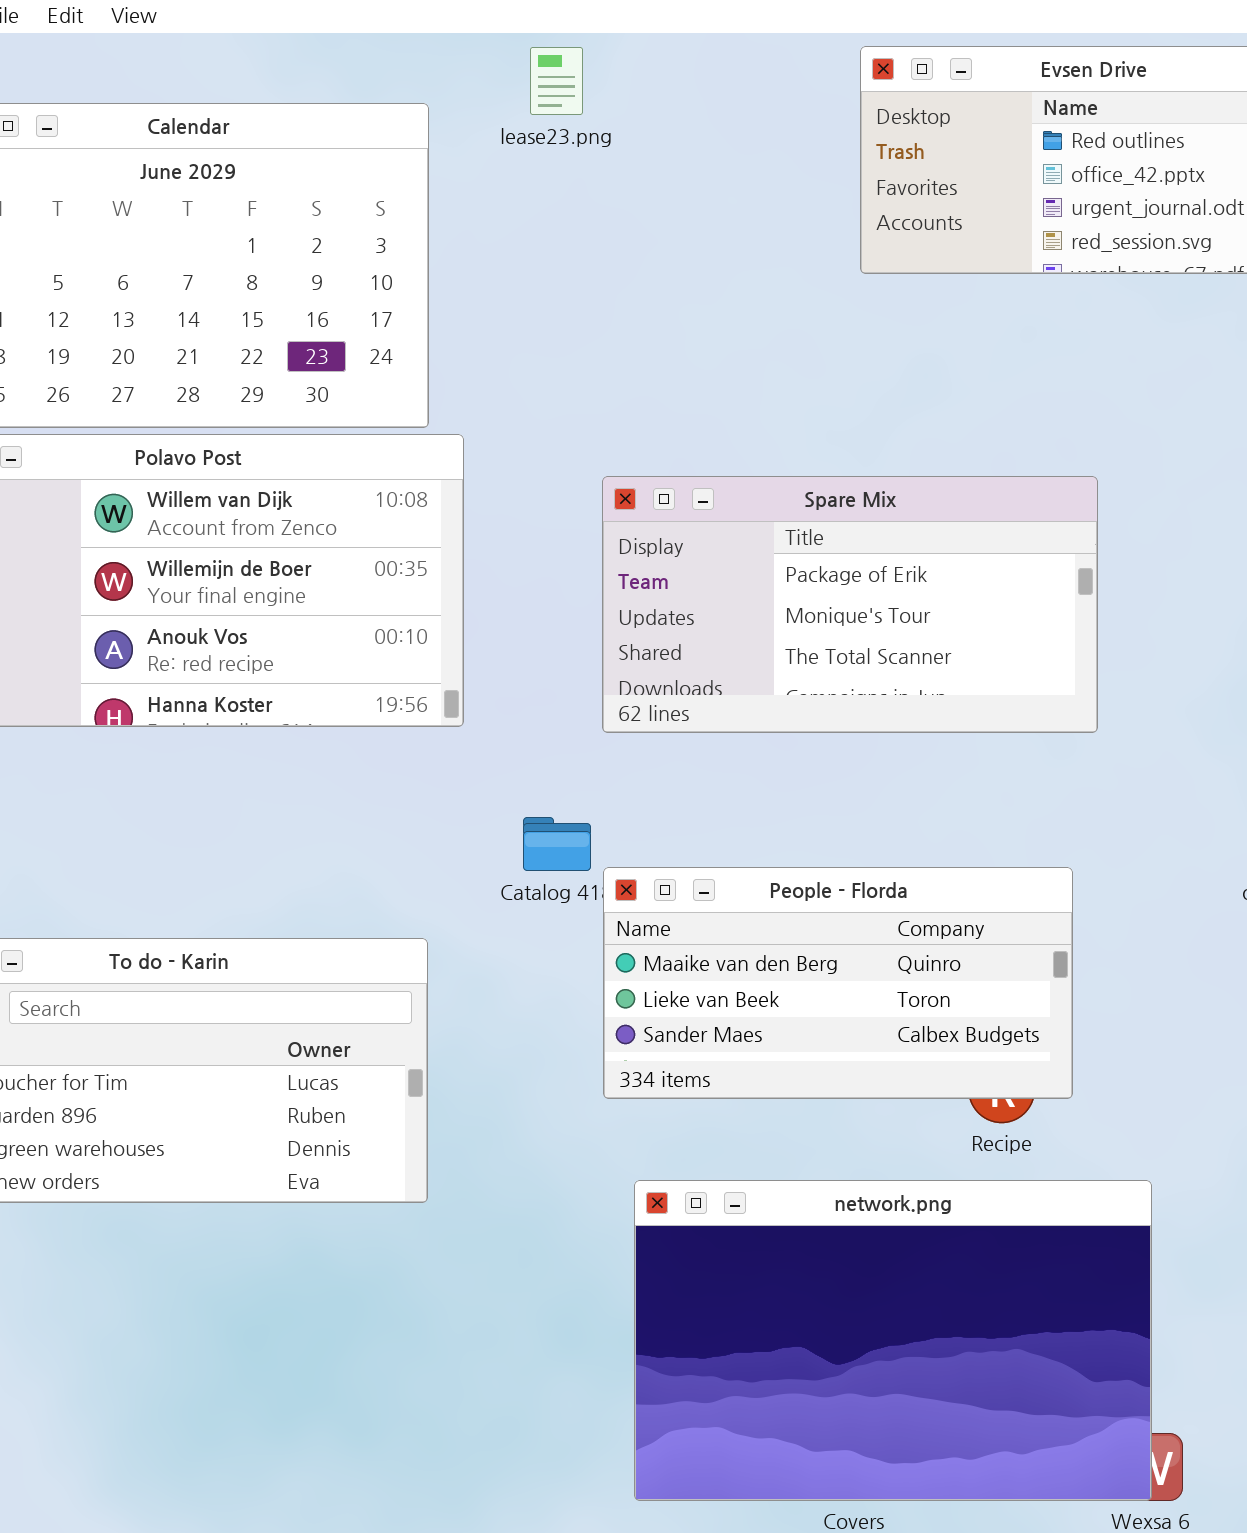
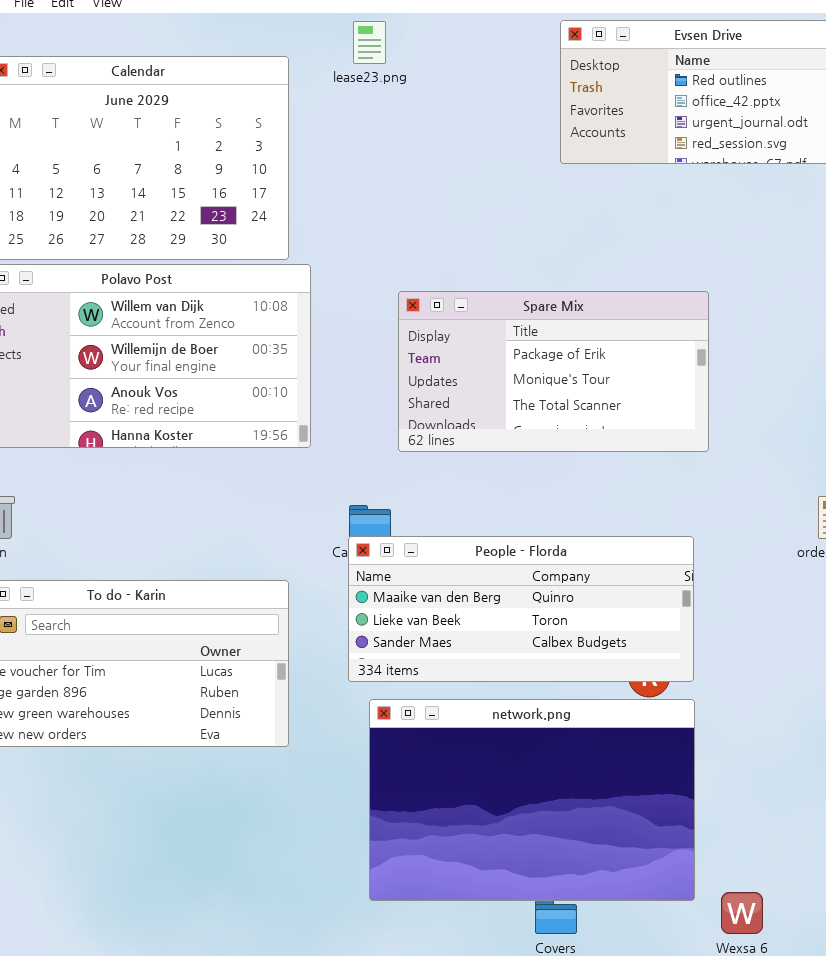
People - Florda: [603,867,1073,1099] -> [348,536,694,682], resized
network.png: [634,1180,1152,1501] -> [369,699,695,901], moved

